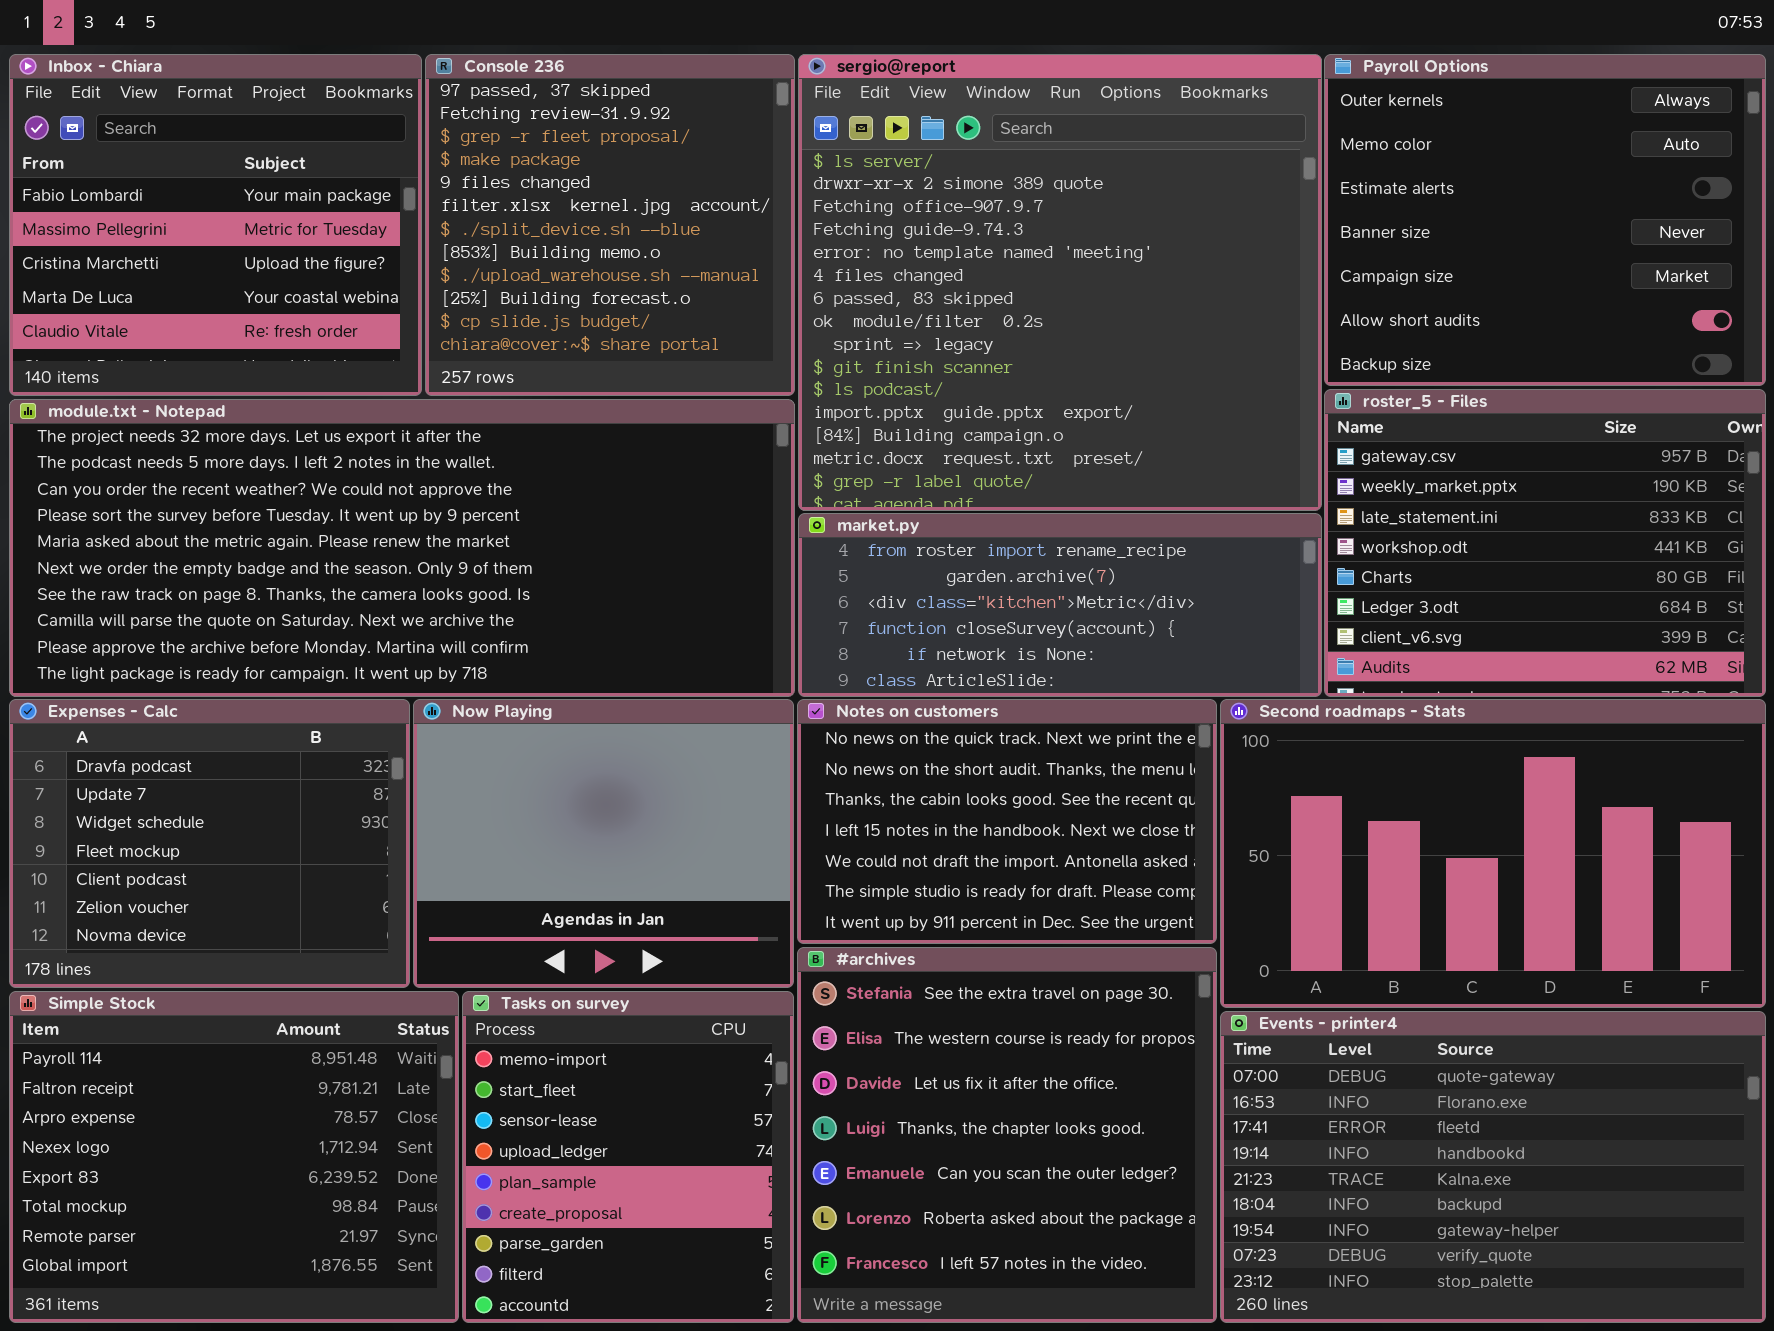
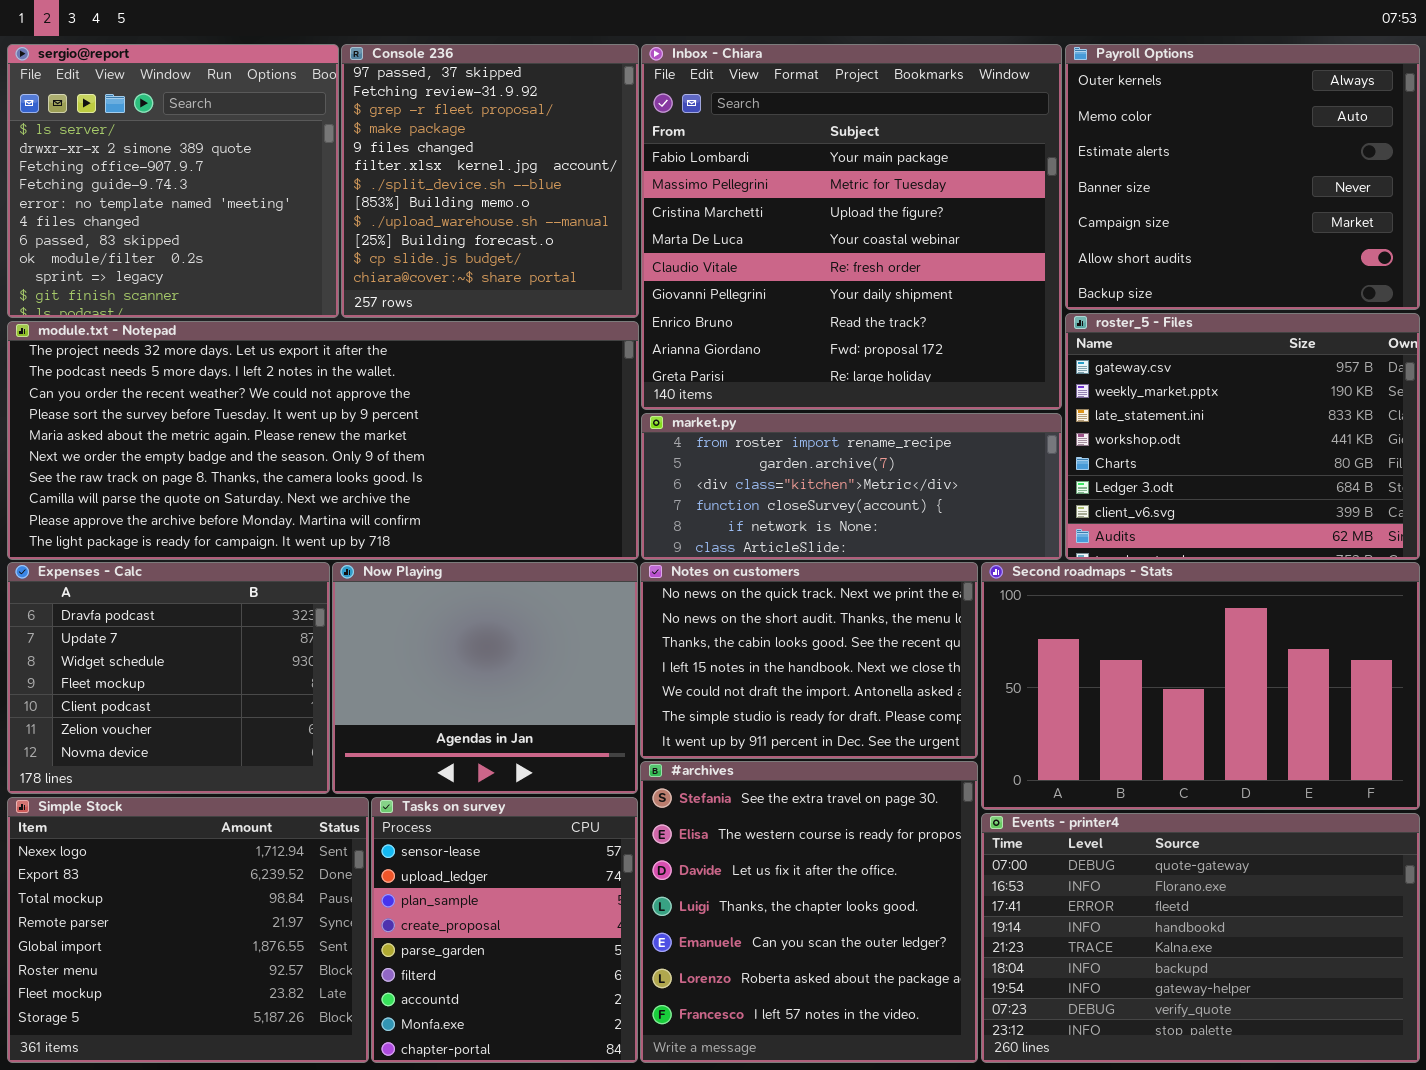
Inbox - Chiara: [9,54,422,396] -> [641,44,1062,410], moved, resized
sergio@report: [798,54,1322,511] -> [7,44,339,318], moved, resized
Simple Stock: [9,991,459,1323] -> [7,797,369,1063], scrolled down 3 rows
Tasks on survey: [462,991,794,1323] -> [371,797,638,1063], scrolled down 2 rows

